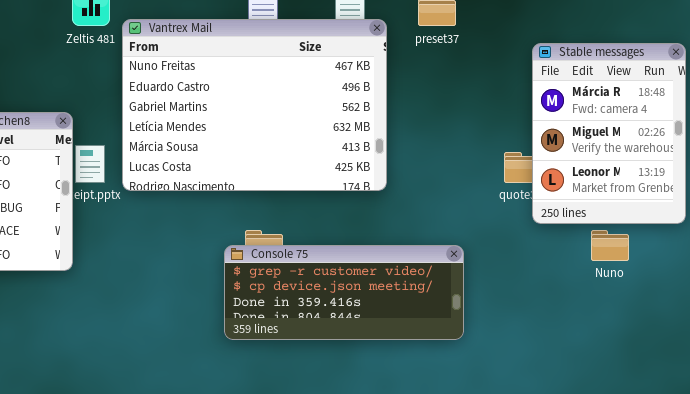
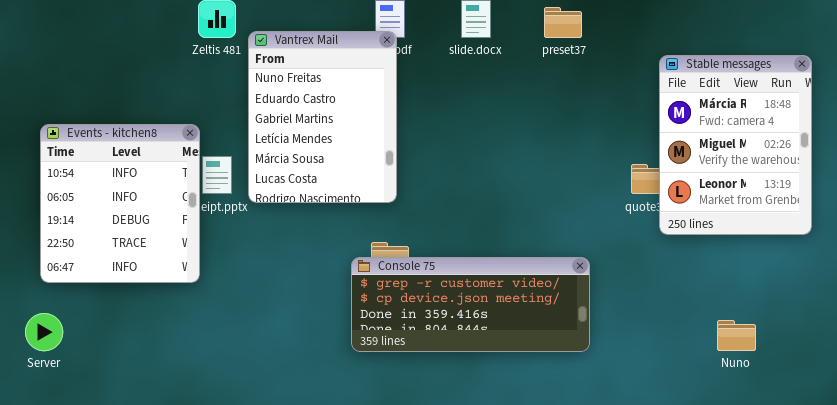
Vantrex Mail: [122,19,387,191] -> [248,31,397,203], resized
Nuno: [591,230,629,261] -> [717,320,756,351], moved

